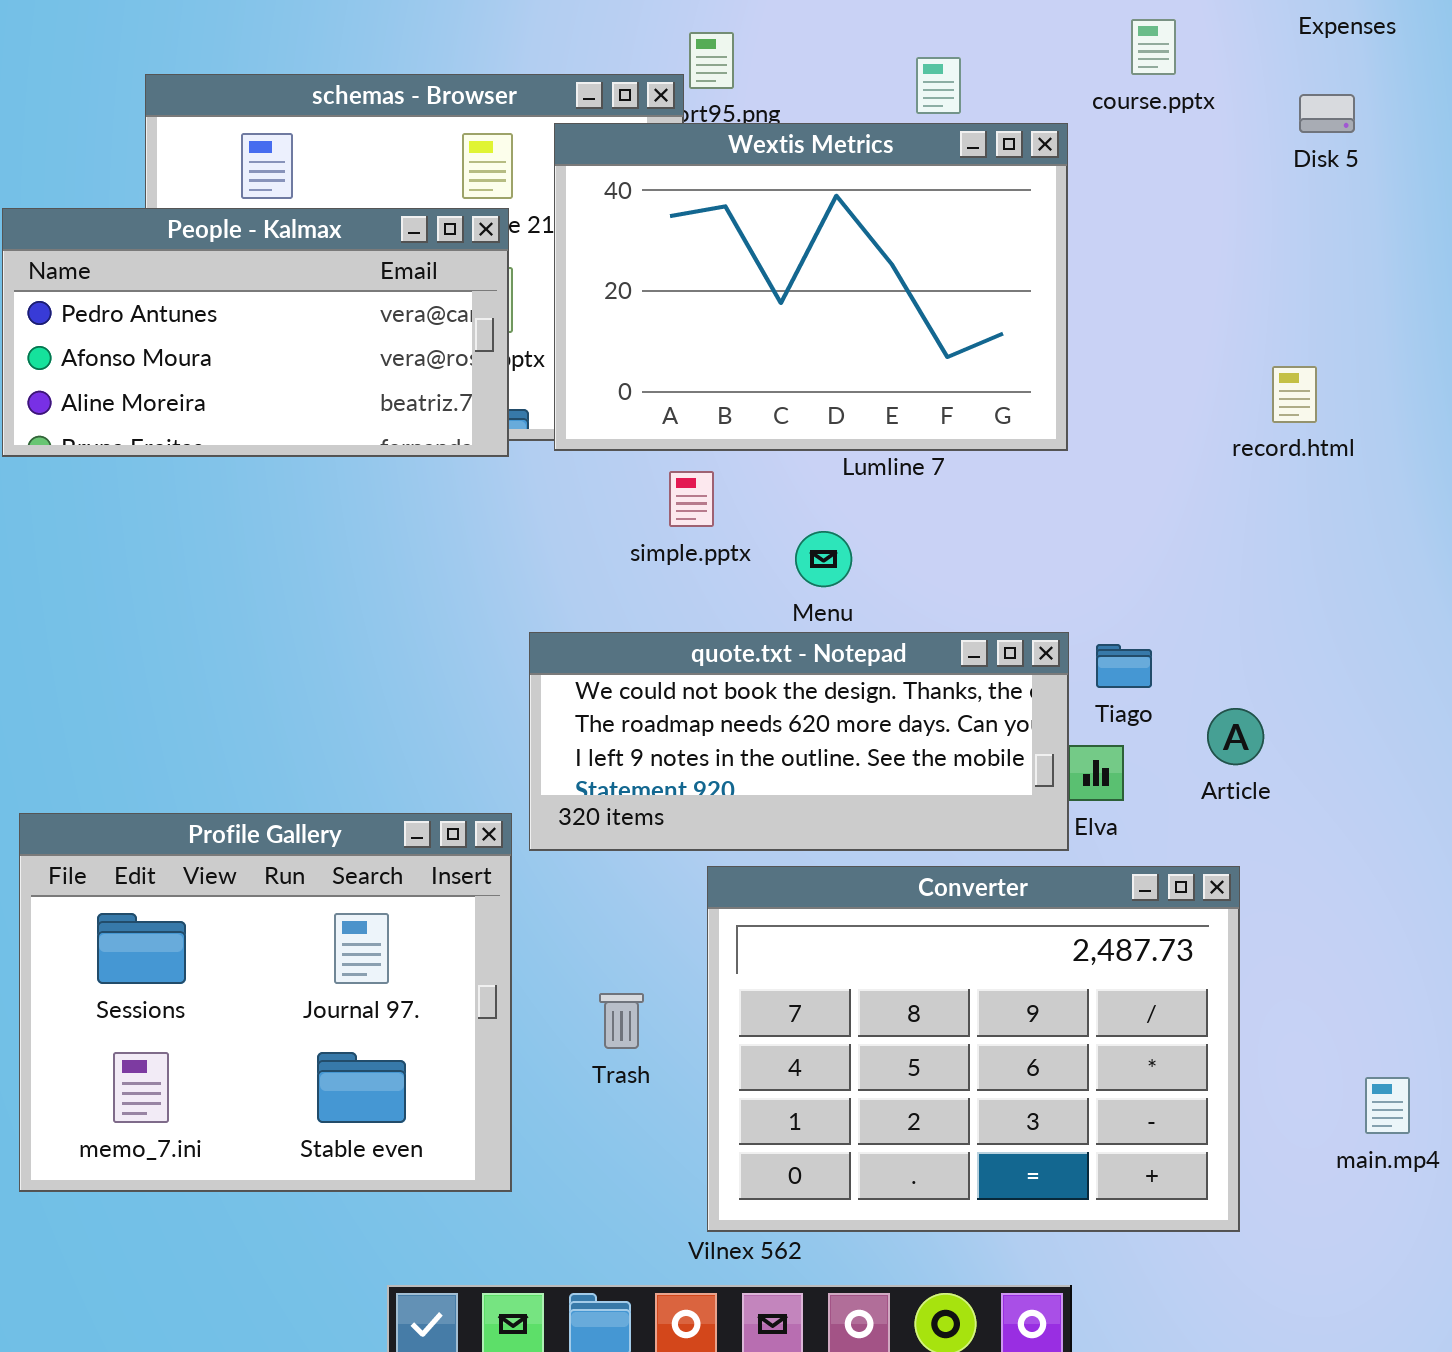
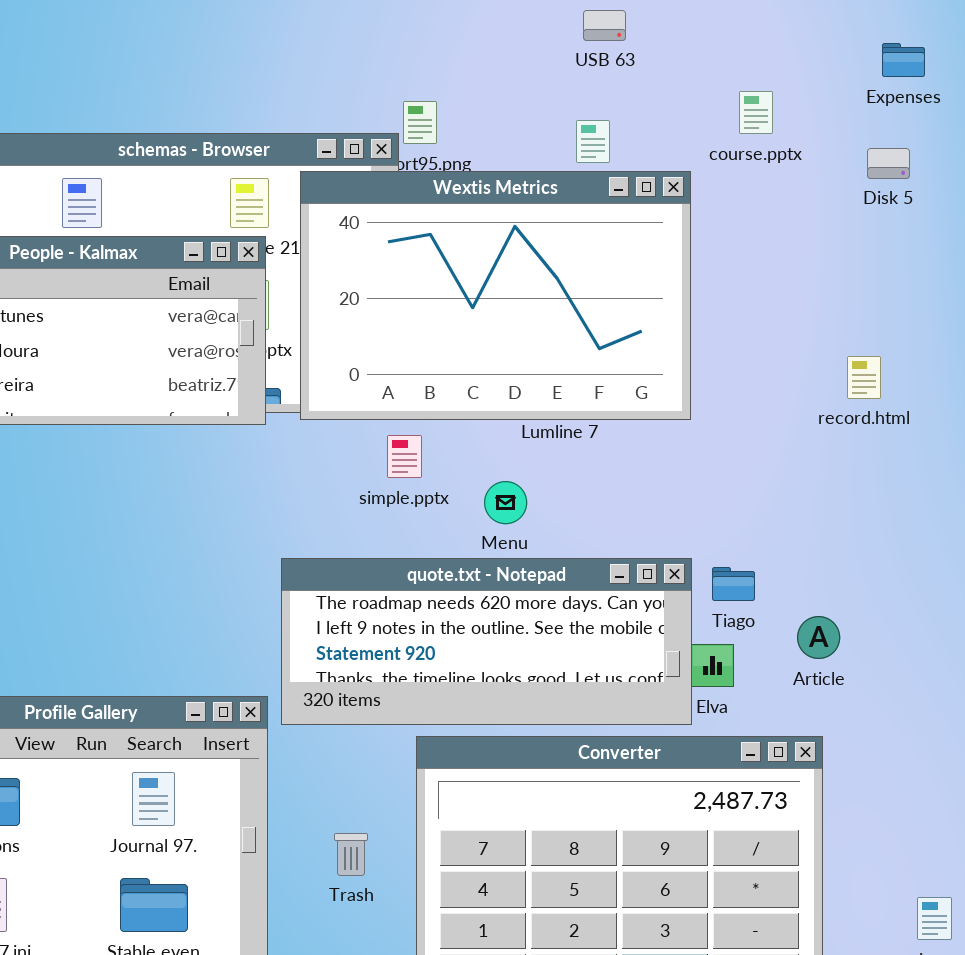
quote.txt - Notepad: [529,632,1069,851] -> [281,558,692,725], scrolled down 1 row

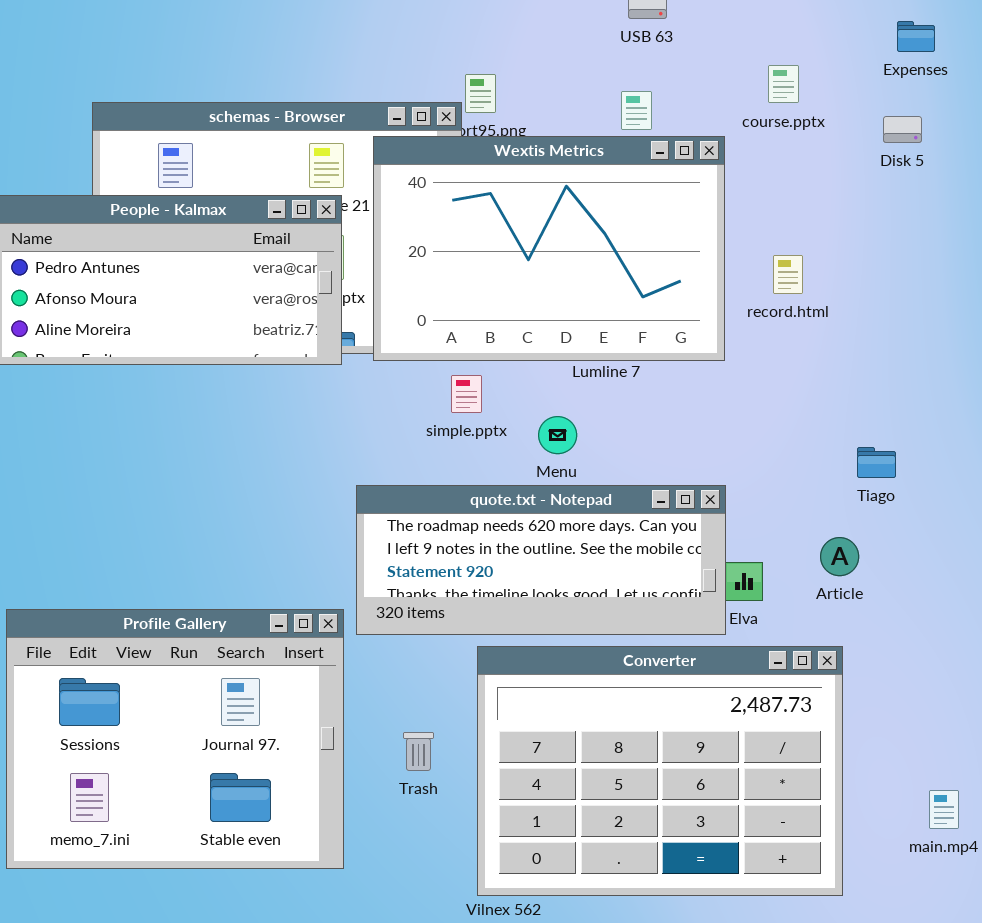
record.html: [847,356,881,399] -> [773,255,803,294], moved
Tiago: [712,567,755,601] -> [857,447,896,478], moved

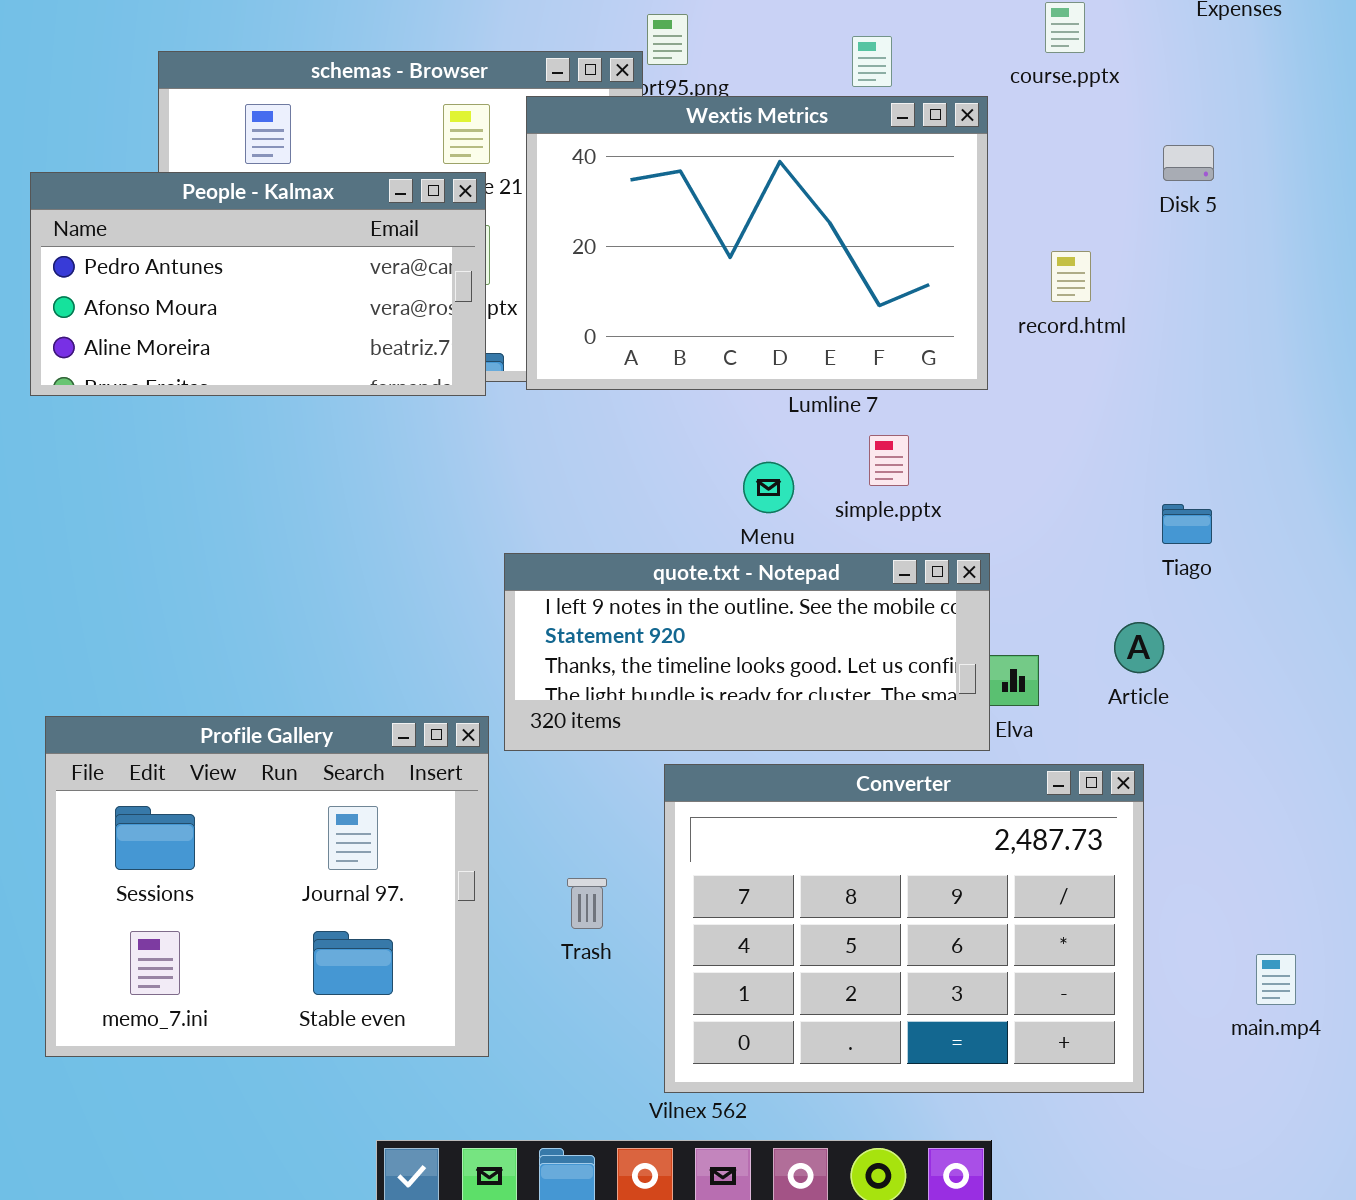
Disk 5: [883,116,922,143] -> [1163,145,1214,181], moved
simple.pptx: [451,375,482,413] -> [869,435,909,486], moved
quote.txt - Notepad: [356,485,726,635] -> [504,553,990,751], scrolled down 1 row

